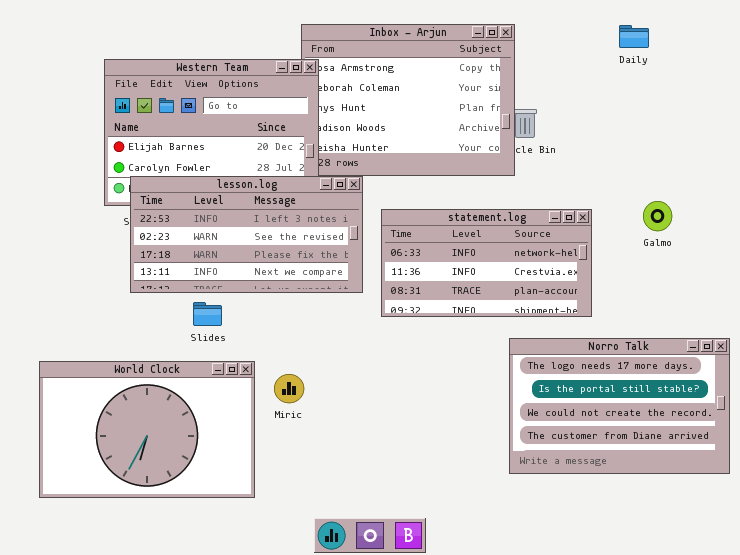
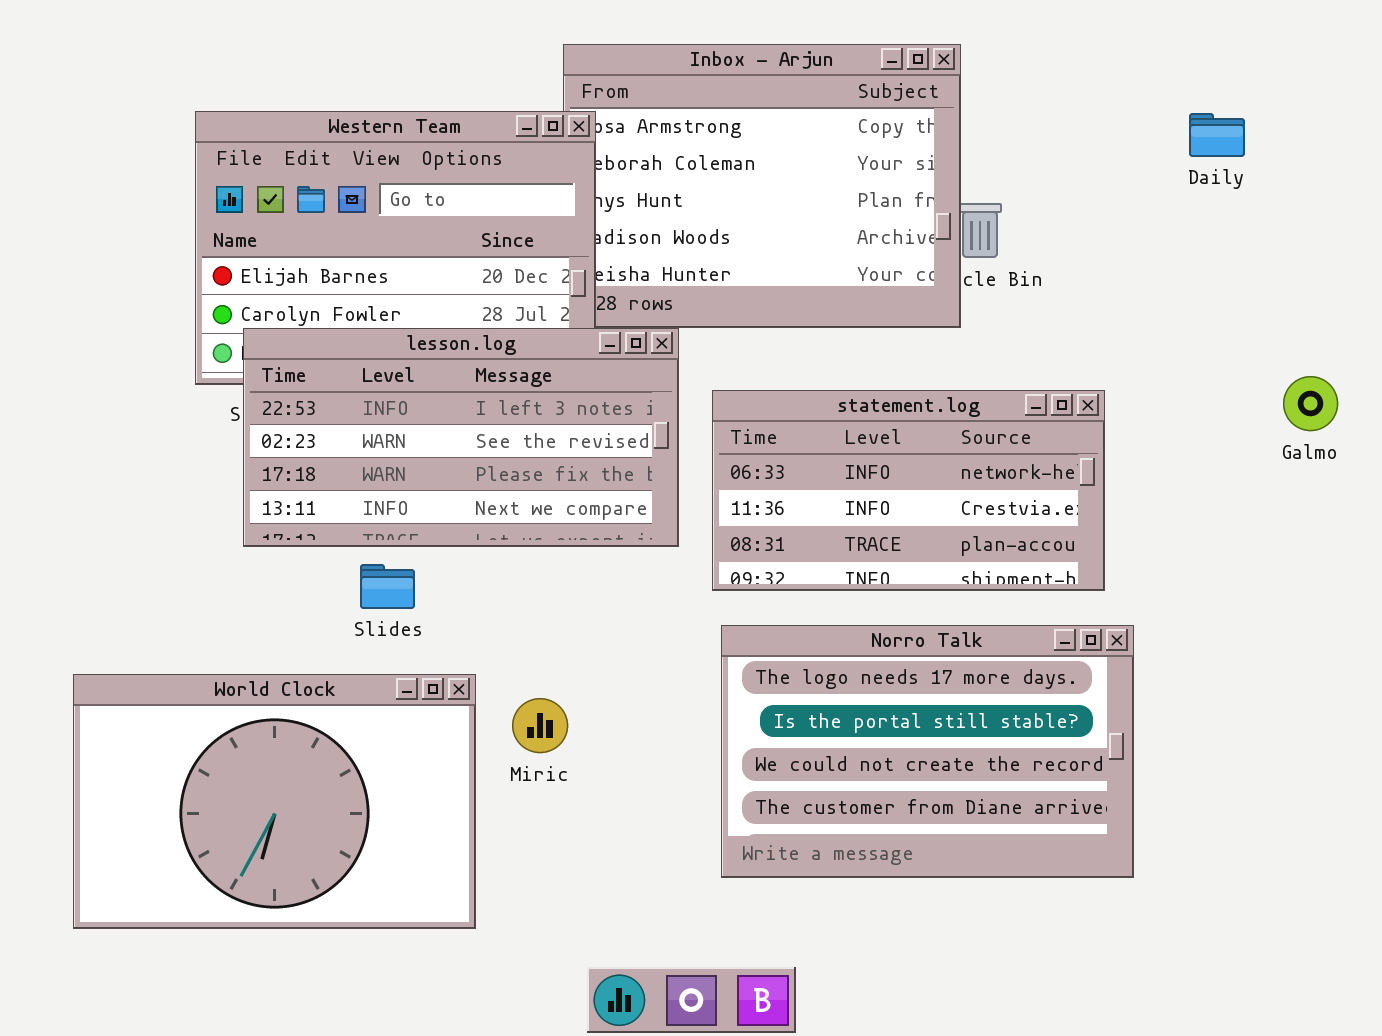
Daily: [619,25,649,48] -> [1189,113,1245,157], moved
Galmo: [643,201,672,231] -> [1283,376,1338,431], moved
Norro Talk: [509,338,730,474] -> [721,625,1134,878], moved

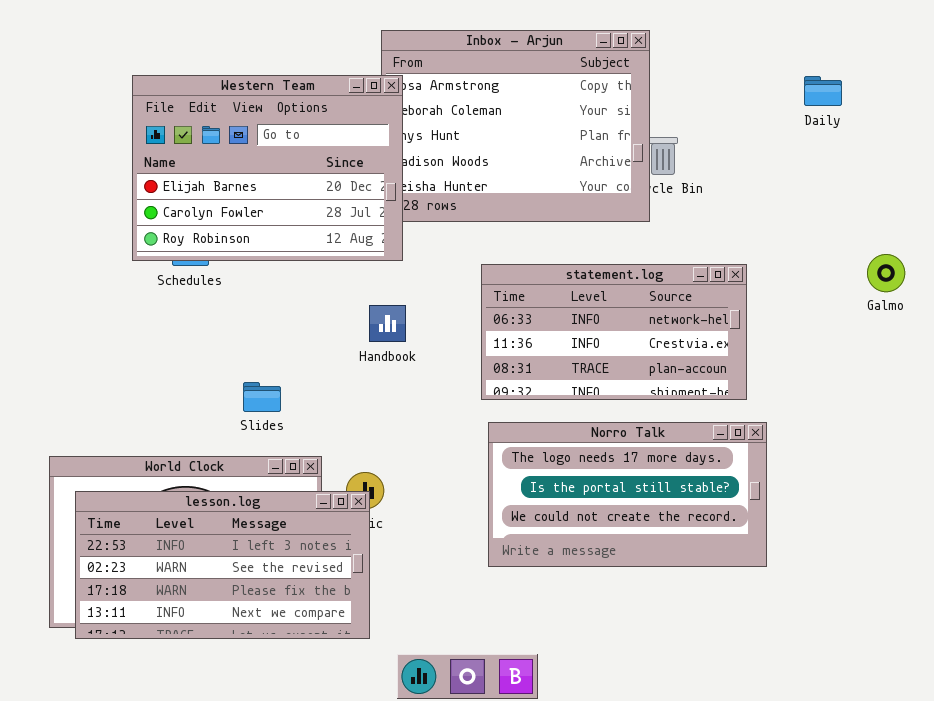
lesson.log: [243,328,679,547] -> [75,491,370,639], moved
Norro Talk: [721,625,1134,878] -> [488,422,767,567], resized

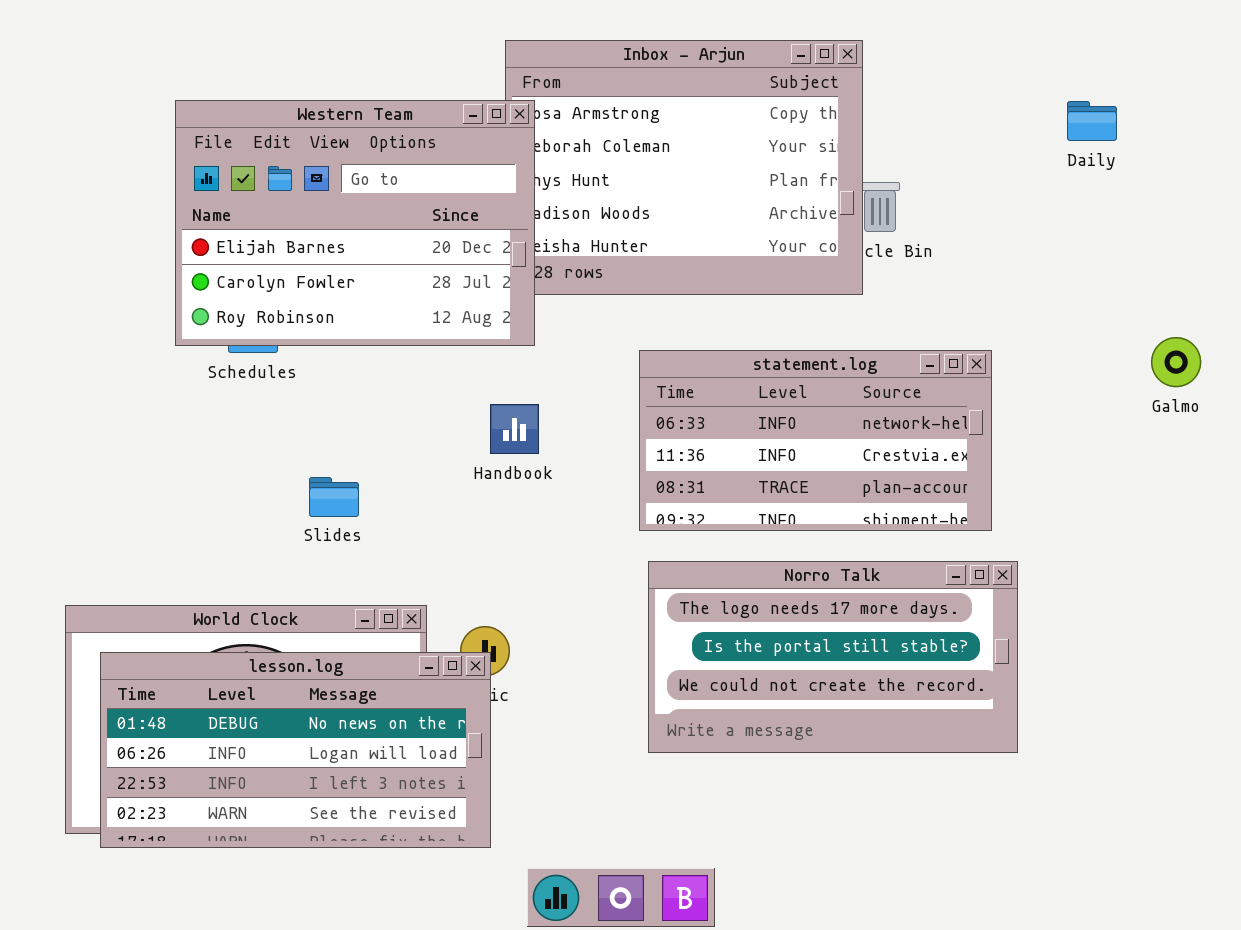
Slides: [243,382,281,412] -> [309,477,359,517], moved
lesson.log: [75,491,370,639] -> [100,652,491,848], scrolled up 2 rows

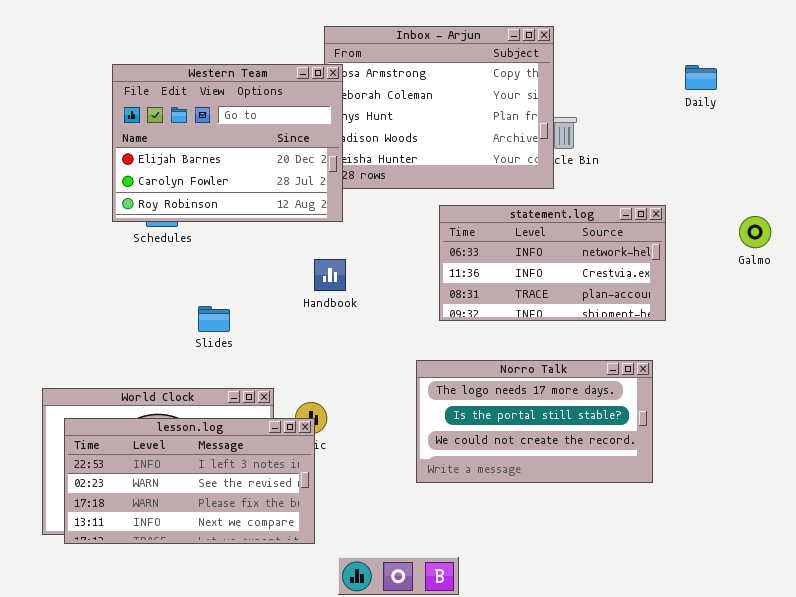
statement.log: [639,350,992,531] -> [439,205,666,321], moved
lesson.log: [100,652,491,848] -> [64,418,315,544], scrolled down 2 rows

